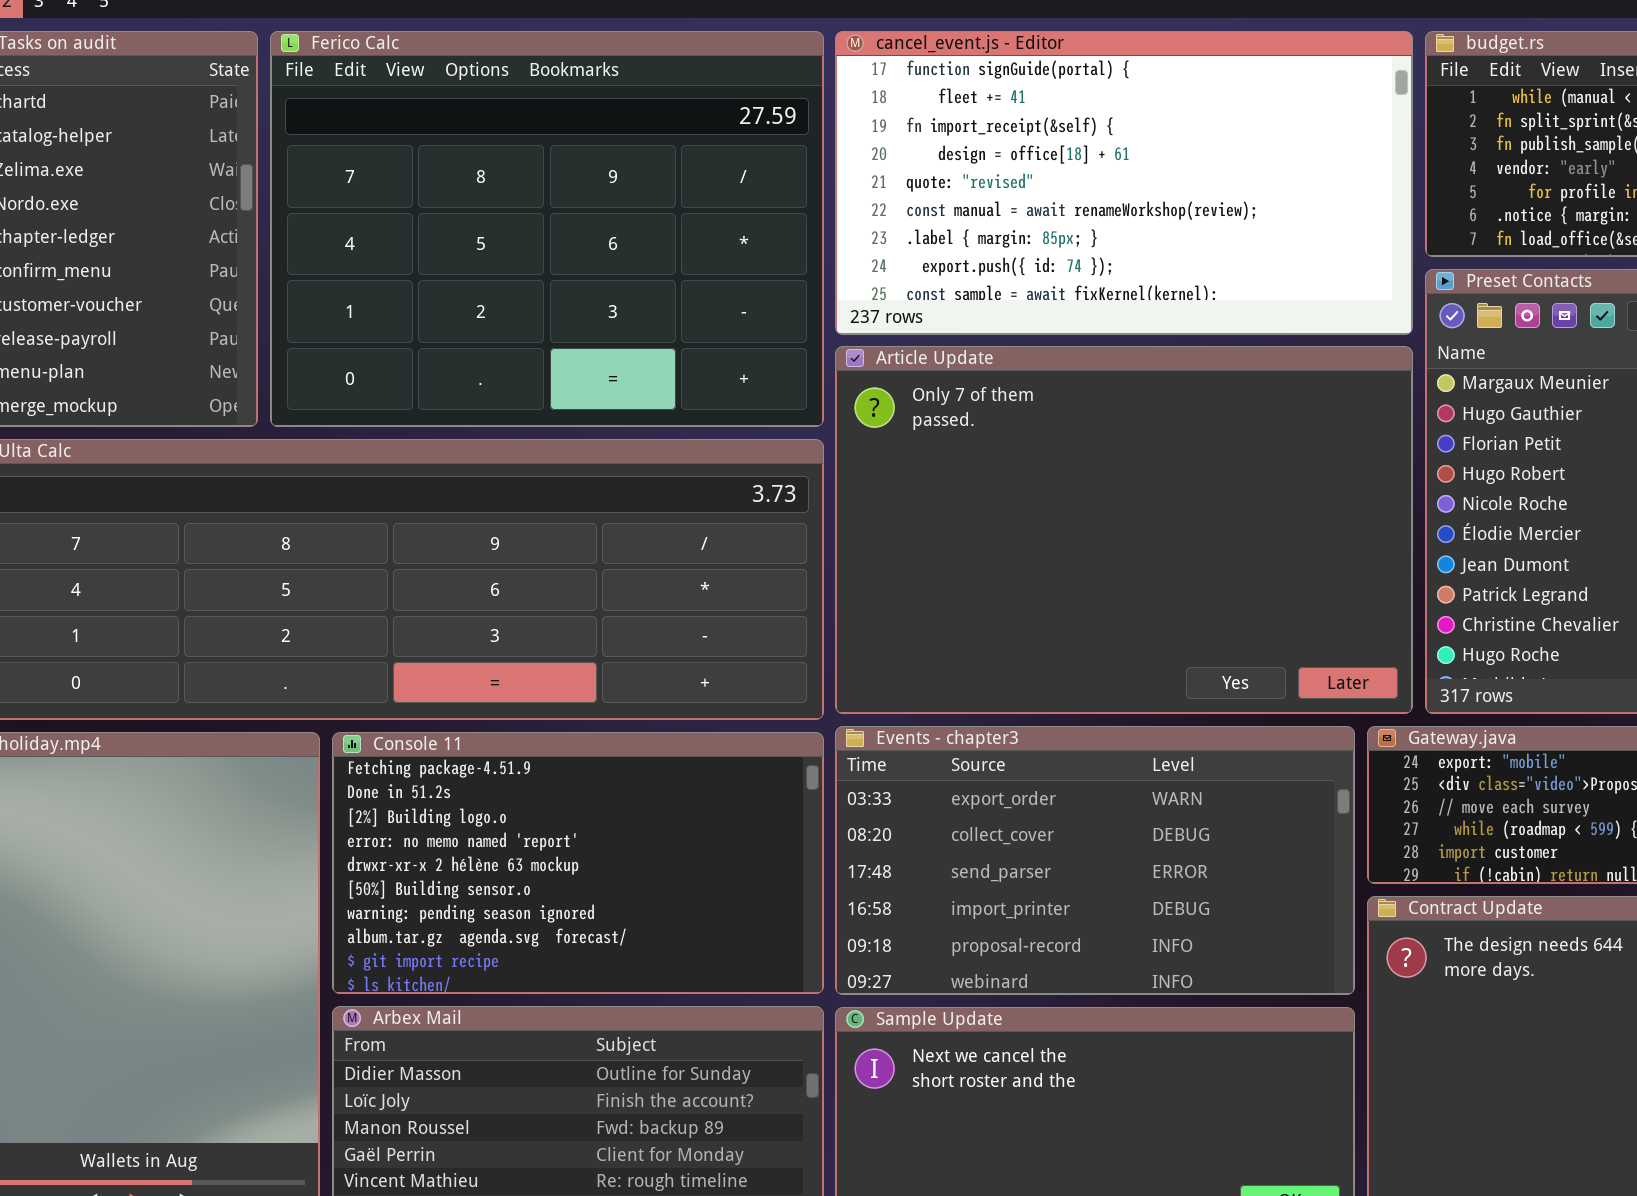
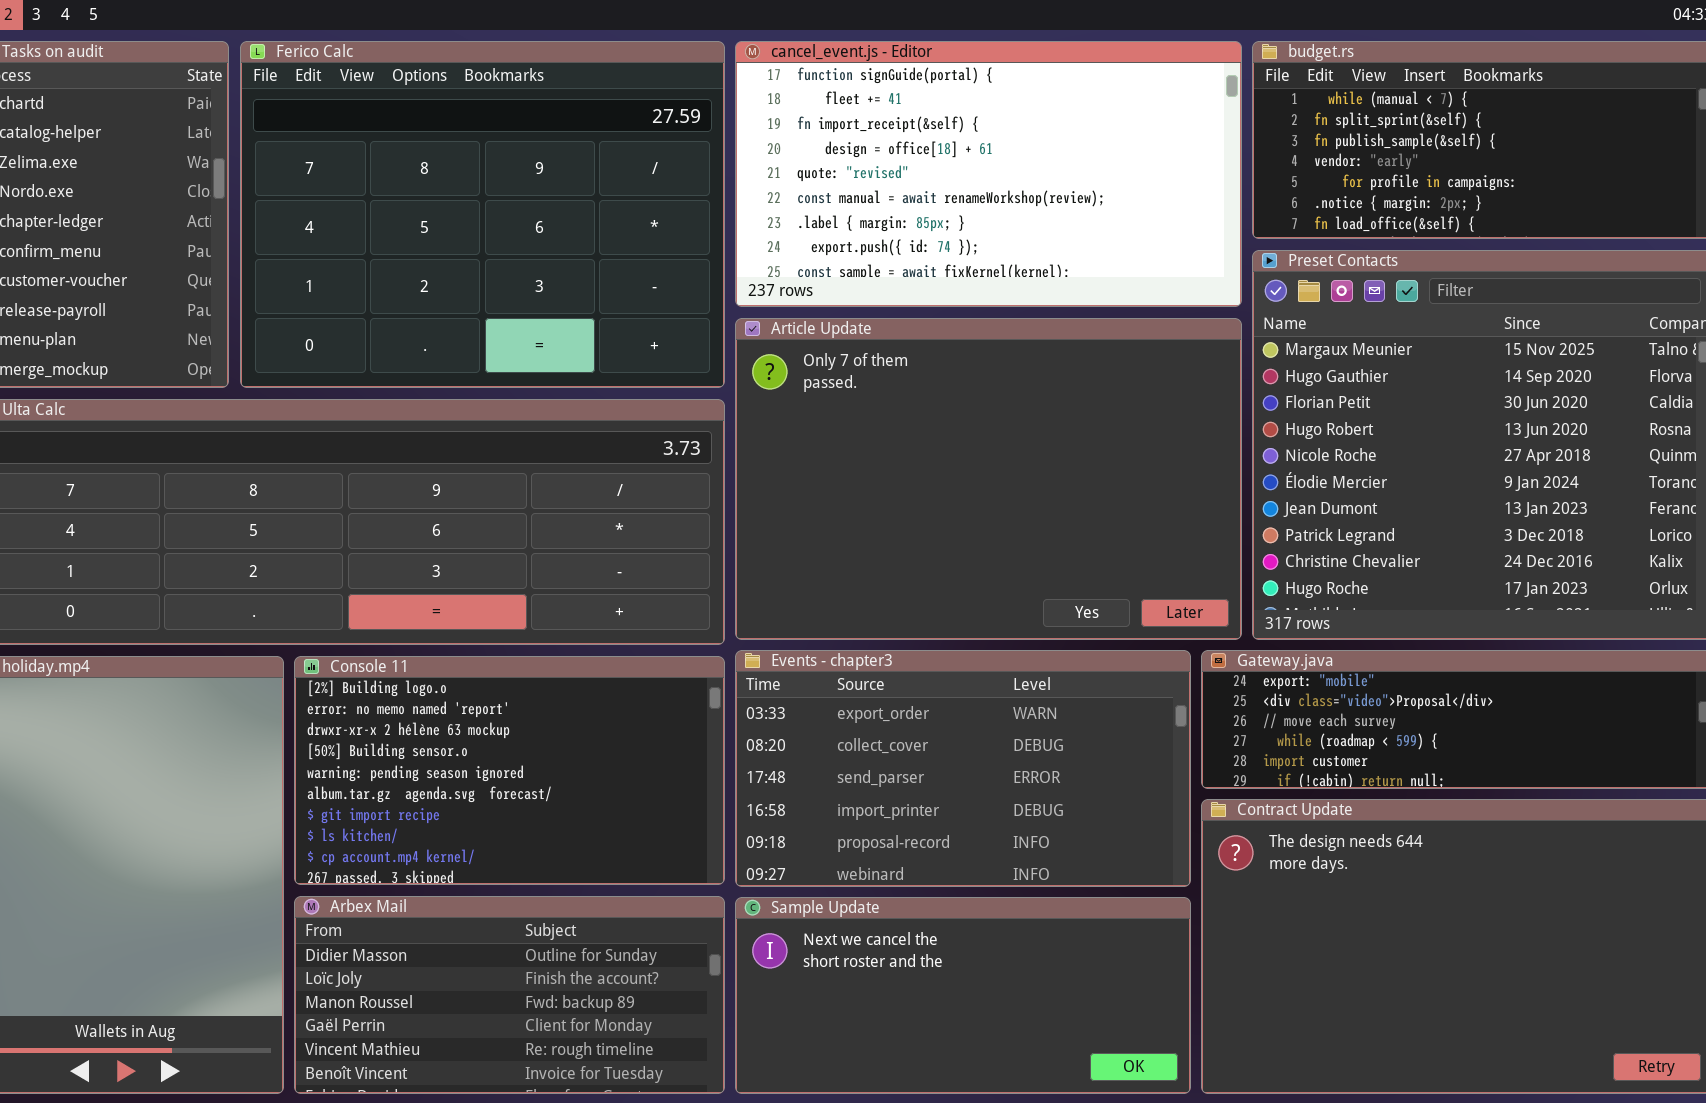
Console 11: [332,732,824,994] -> [294,656,725,885], scrolled down 2 rows

